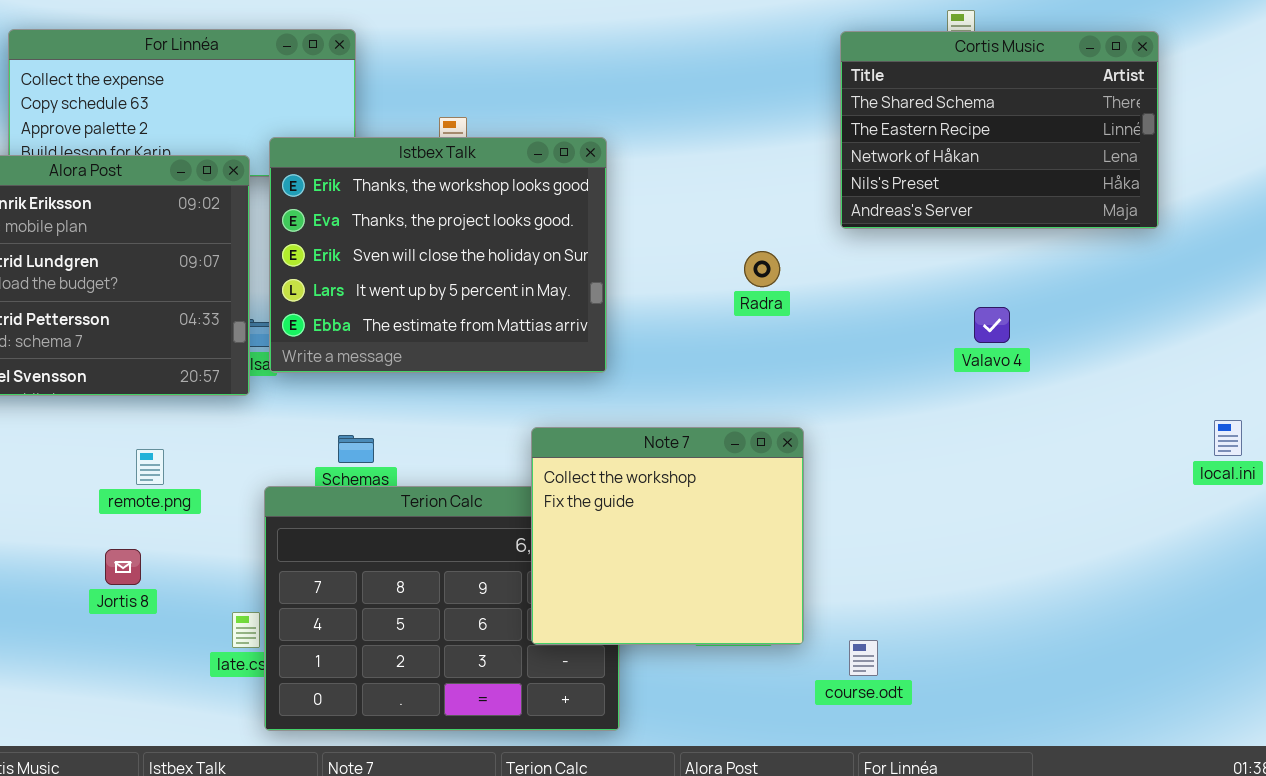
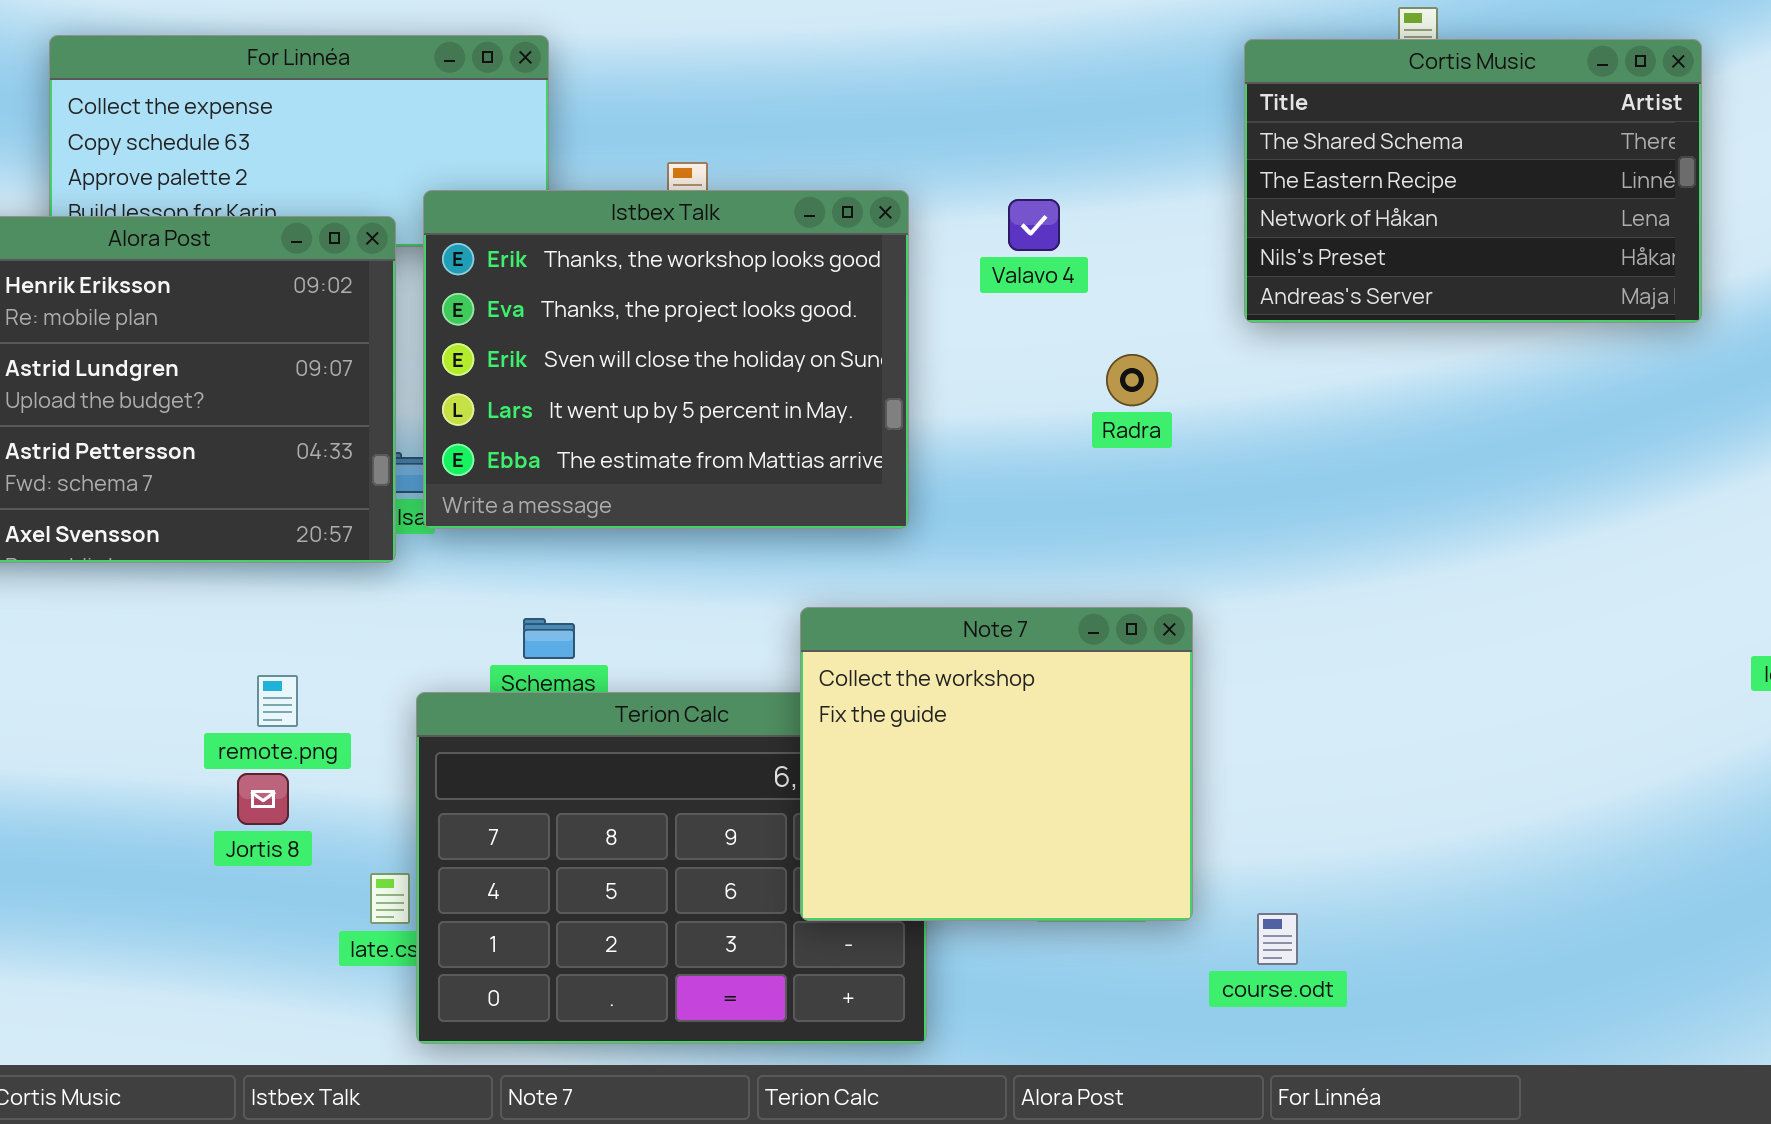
Valavo 4: [974,307,1010,343] -> [1008,199,1060,251], moved
remote.png: [136,449,164,485] -> [257,675,298,727], moved
Jortis 8: [105,549,141,585] -> [237,773,289,825], moved

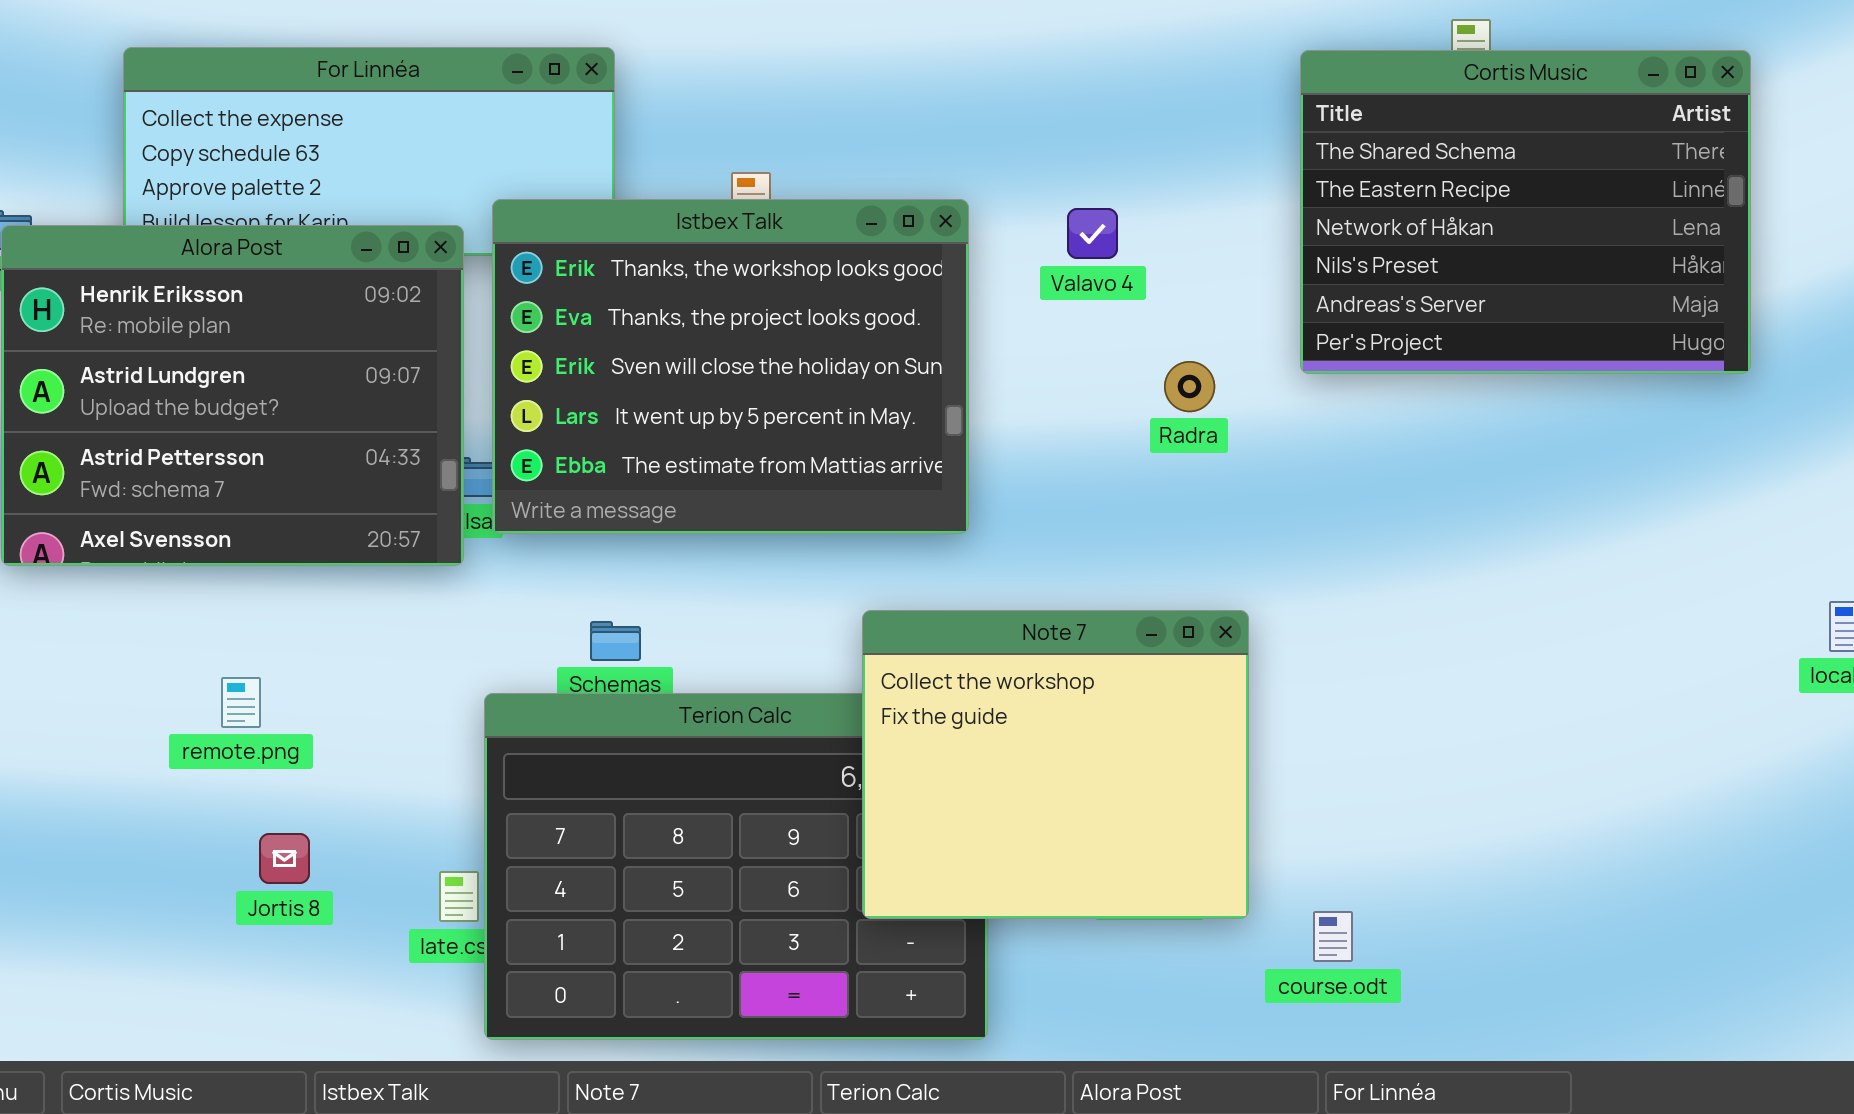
Cortis Music: [1244,39,1702,323] -> [1300,50,1751,374], resized
remote.png: [257,675,298,727] -> [221,677,261,728], moved
Jortis 8: [237,773,289,825] -> [259,833,310,884], moved

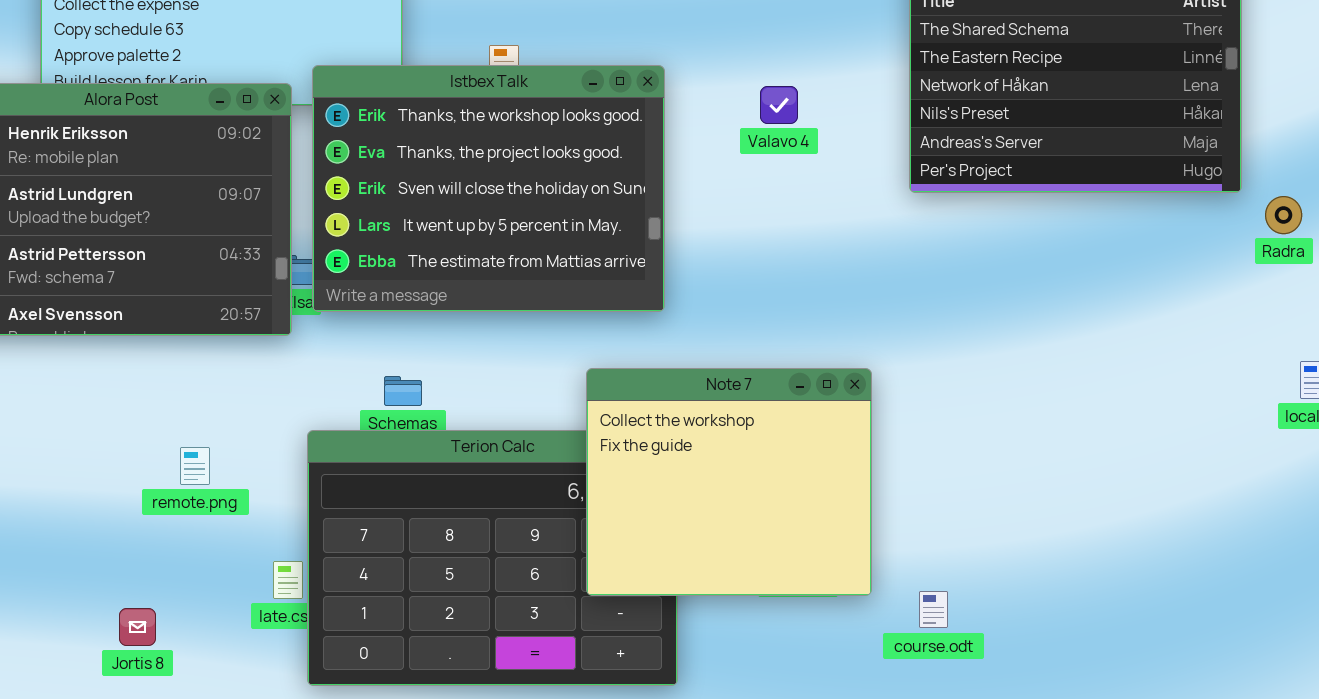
Valavo 4: [1067,208,1118,259] -> [760,86,798,124], moved
Radra: [1164,361,1215,412] -> [1265,196,1302,234], moved
remote.png: [221,677,261,728] -> [180,447,210,485], moved
Jortis 8: [259,833,310,884] -> [119,608,156,646], moved

